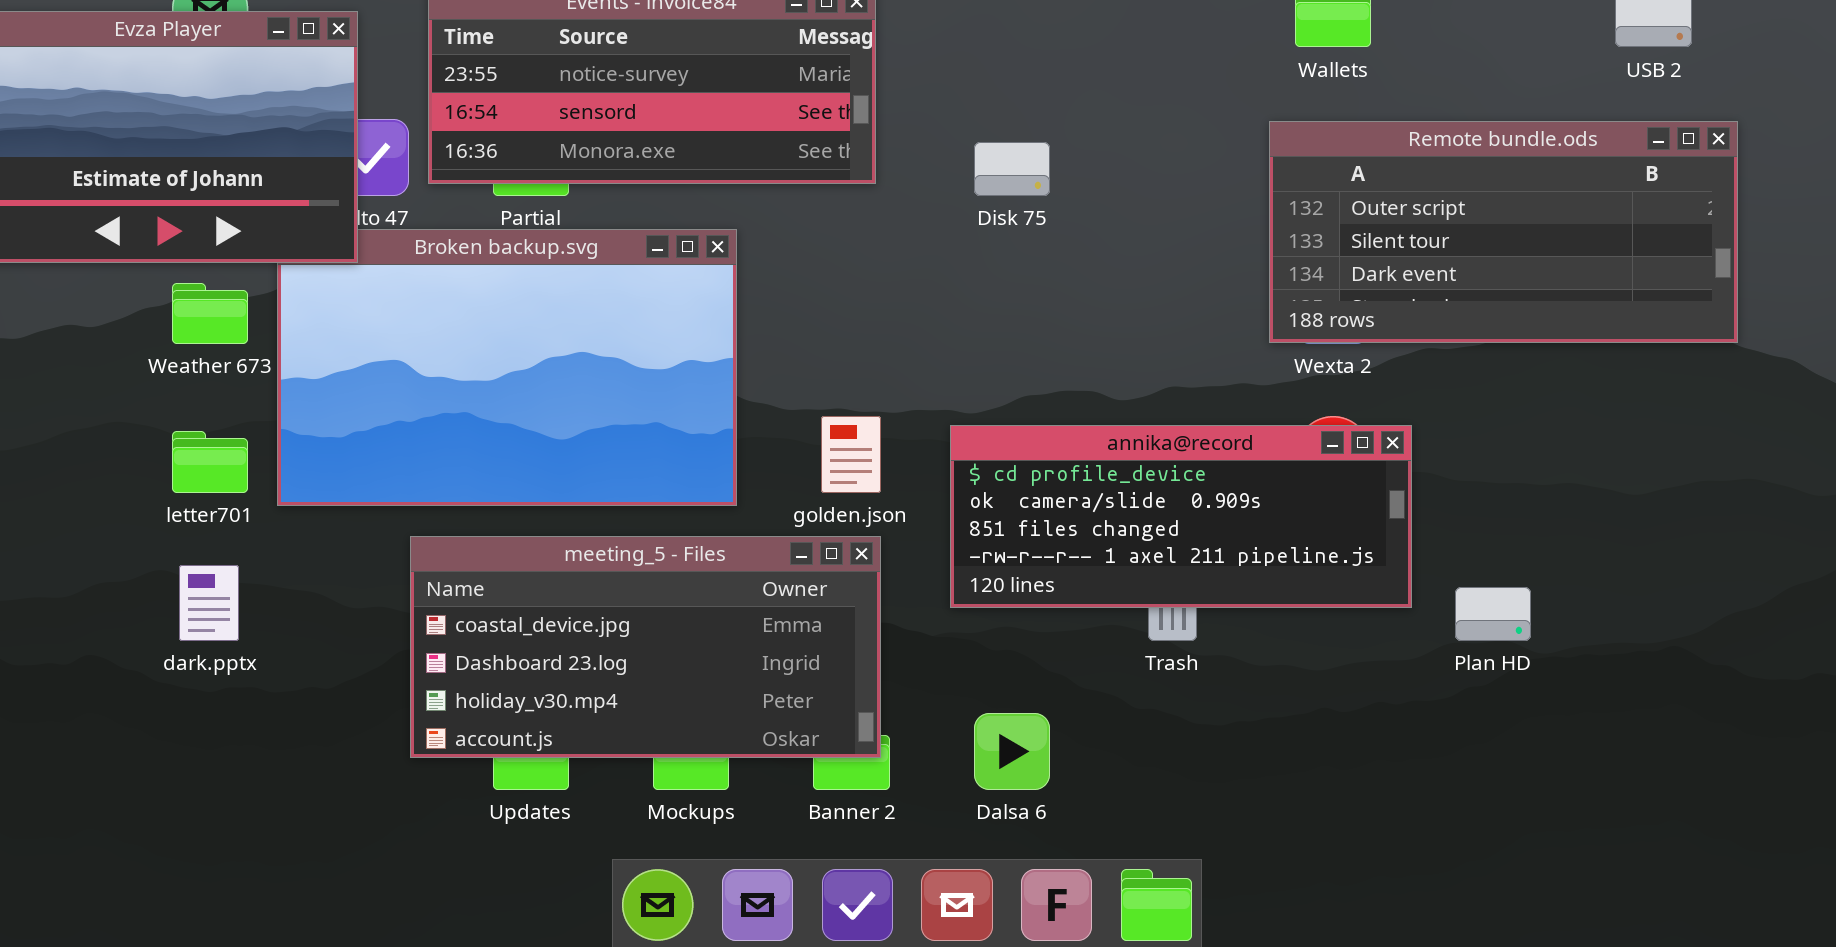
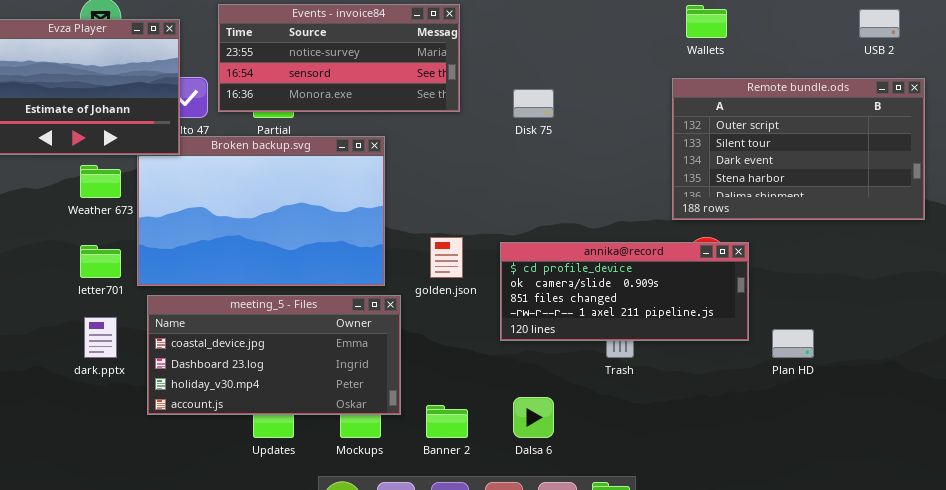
Remote bundle.ods: [1269,121,1738,343] -> [672,78,925,220], resized
meeting_5 - Files: [410,536,881,758] -> [147,295,401,415], moved

